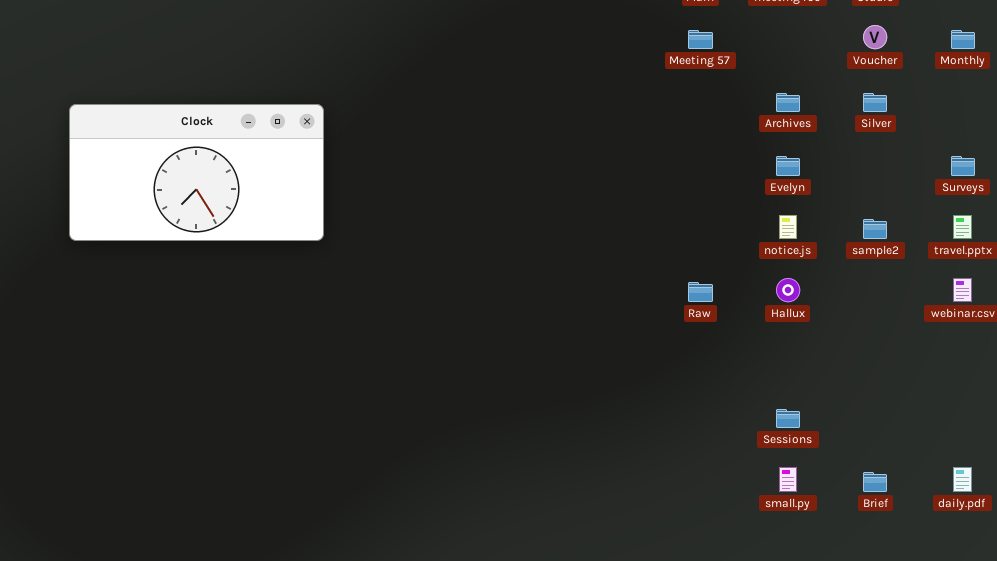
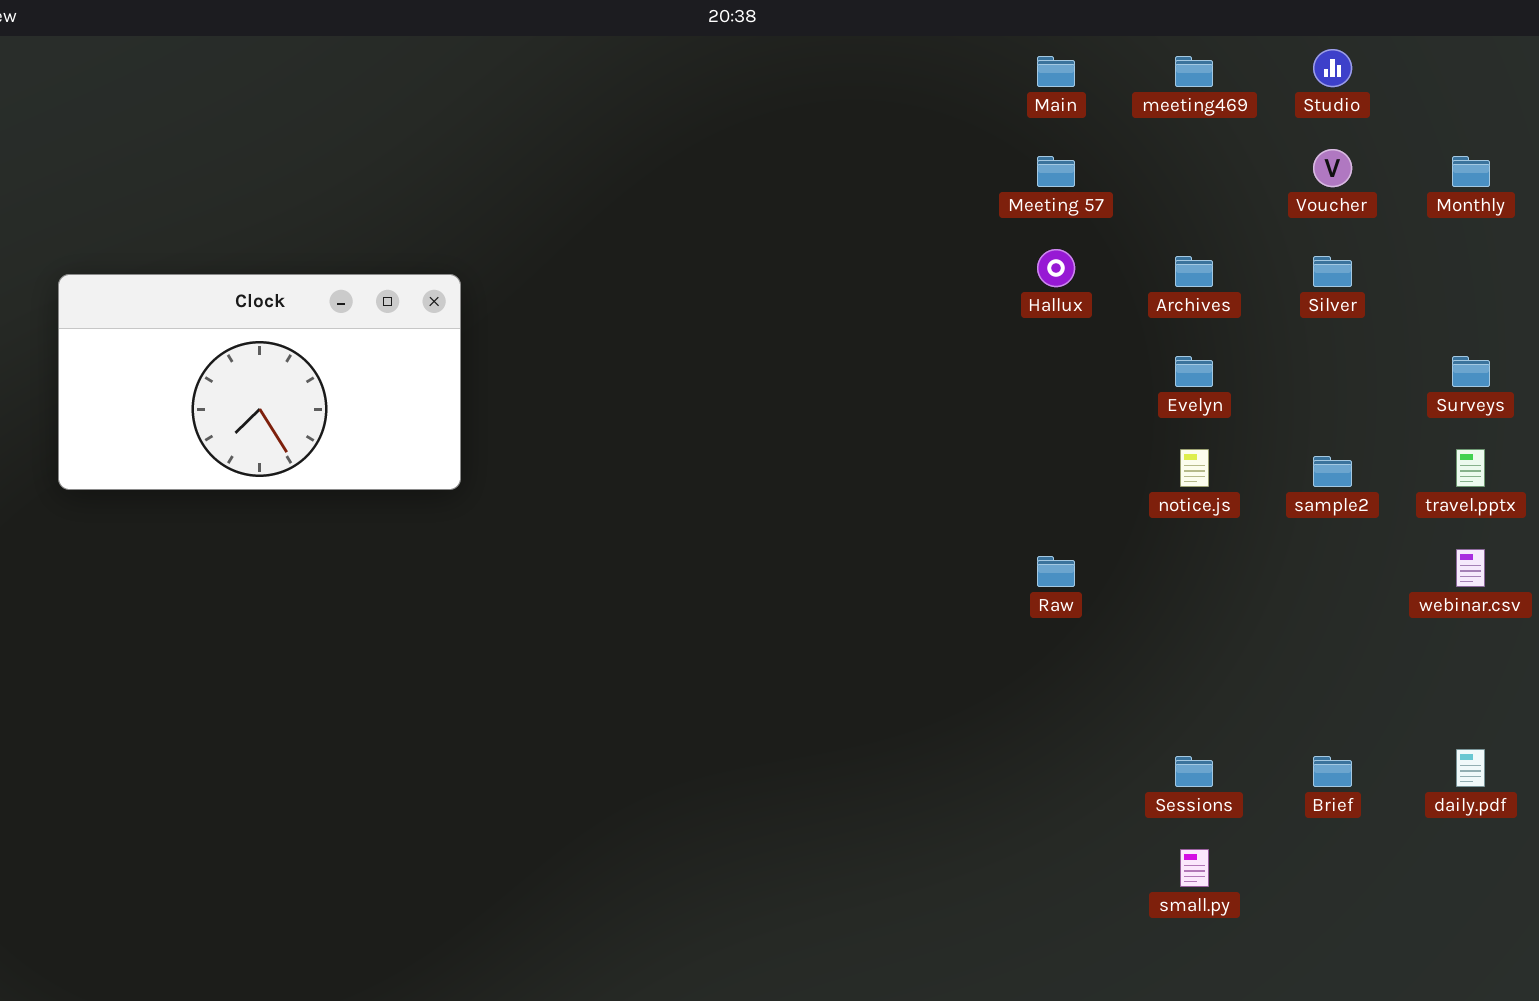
Hallux: [776,278,800,302] -> [1037,249,1075,287], moved
daily.pdf: [953,467,972,492] -> [1456,749,1485,787], moved
Brief: [863,472,887,492] -> [1313,756,1352,787], moved

